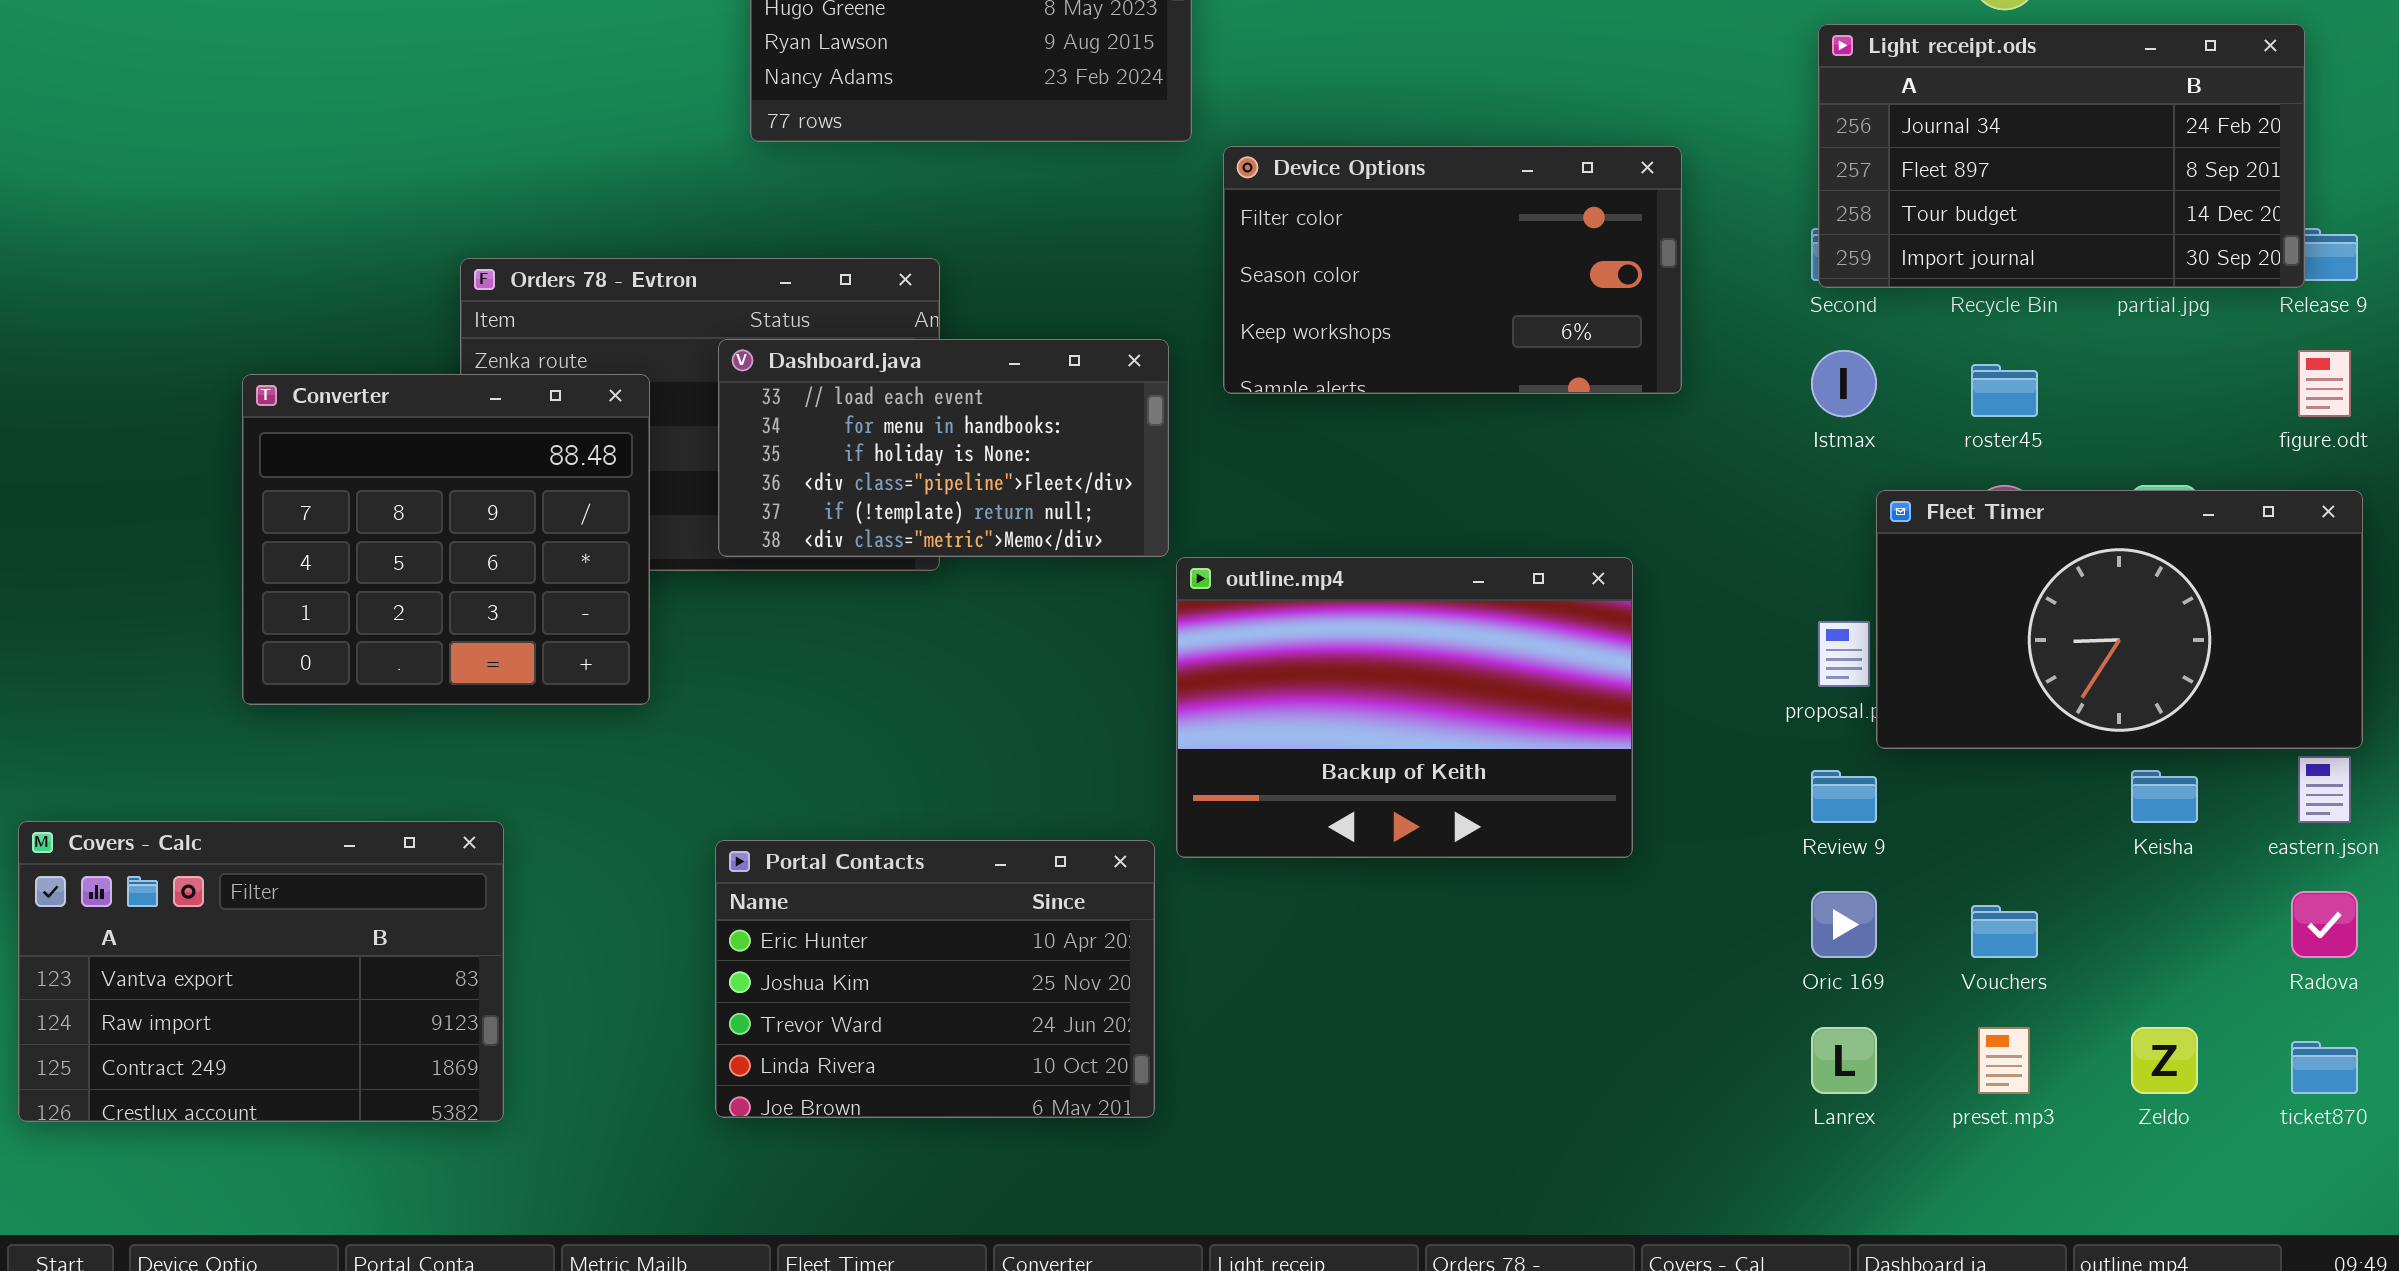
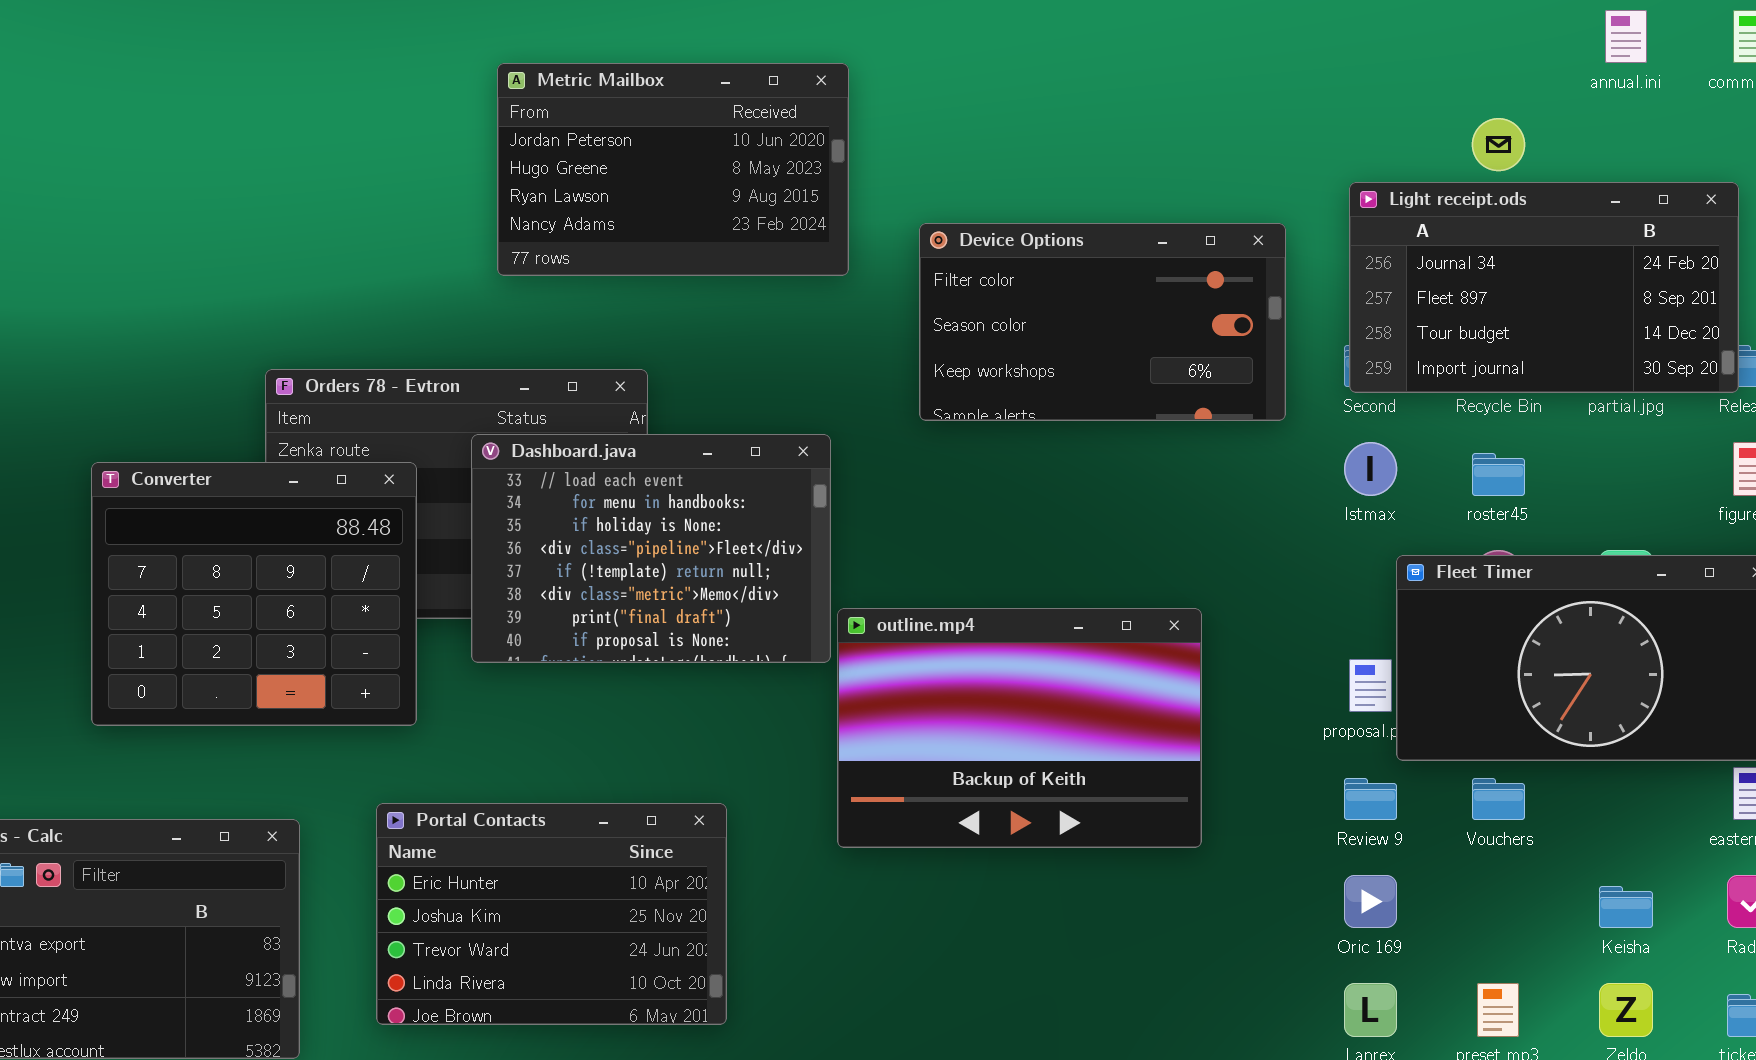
Device Options: [1223,146,1682,394] -> [919,223,1286,421], moved
Dashboard.java: [718,339,1169,557] -> [471,434,831,663], resized
Keisha: [2131,770,2198,823] -> [1599,886,1653,928], moved
Portal Contacts: [715,840,1155,1118] -> [376,803,727,1025], moved
Vouchers: [1971,905,2038,958] -> [1472,778,1525,820], moved

